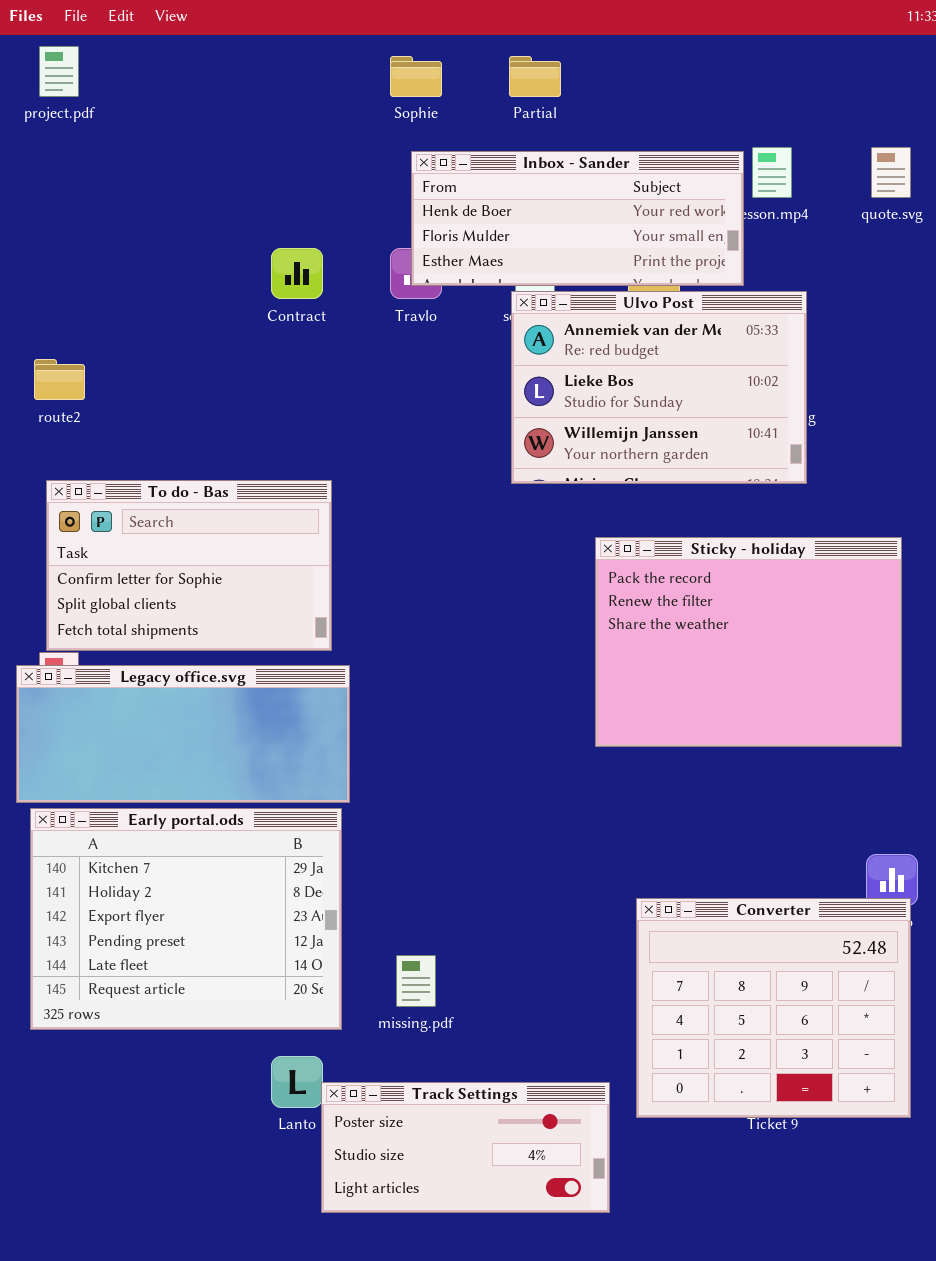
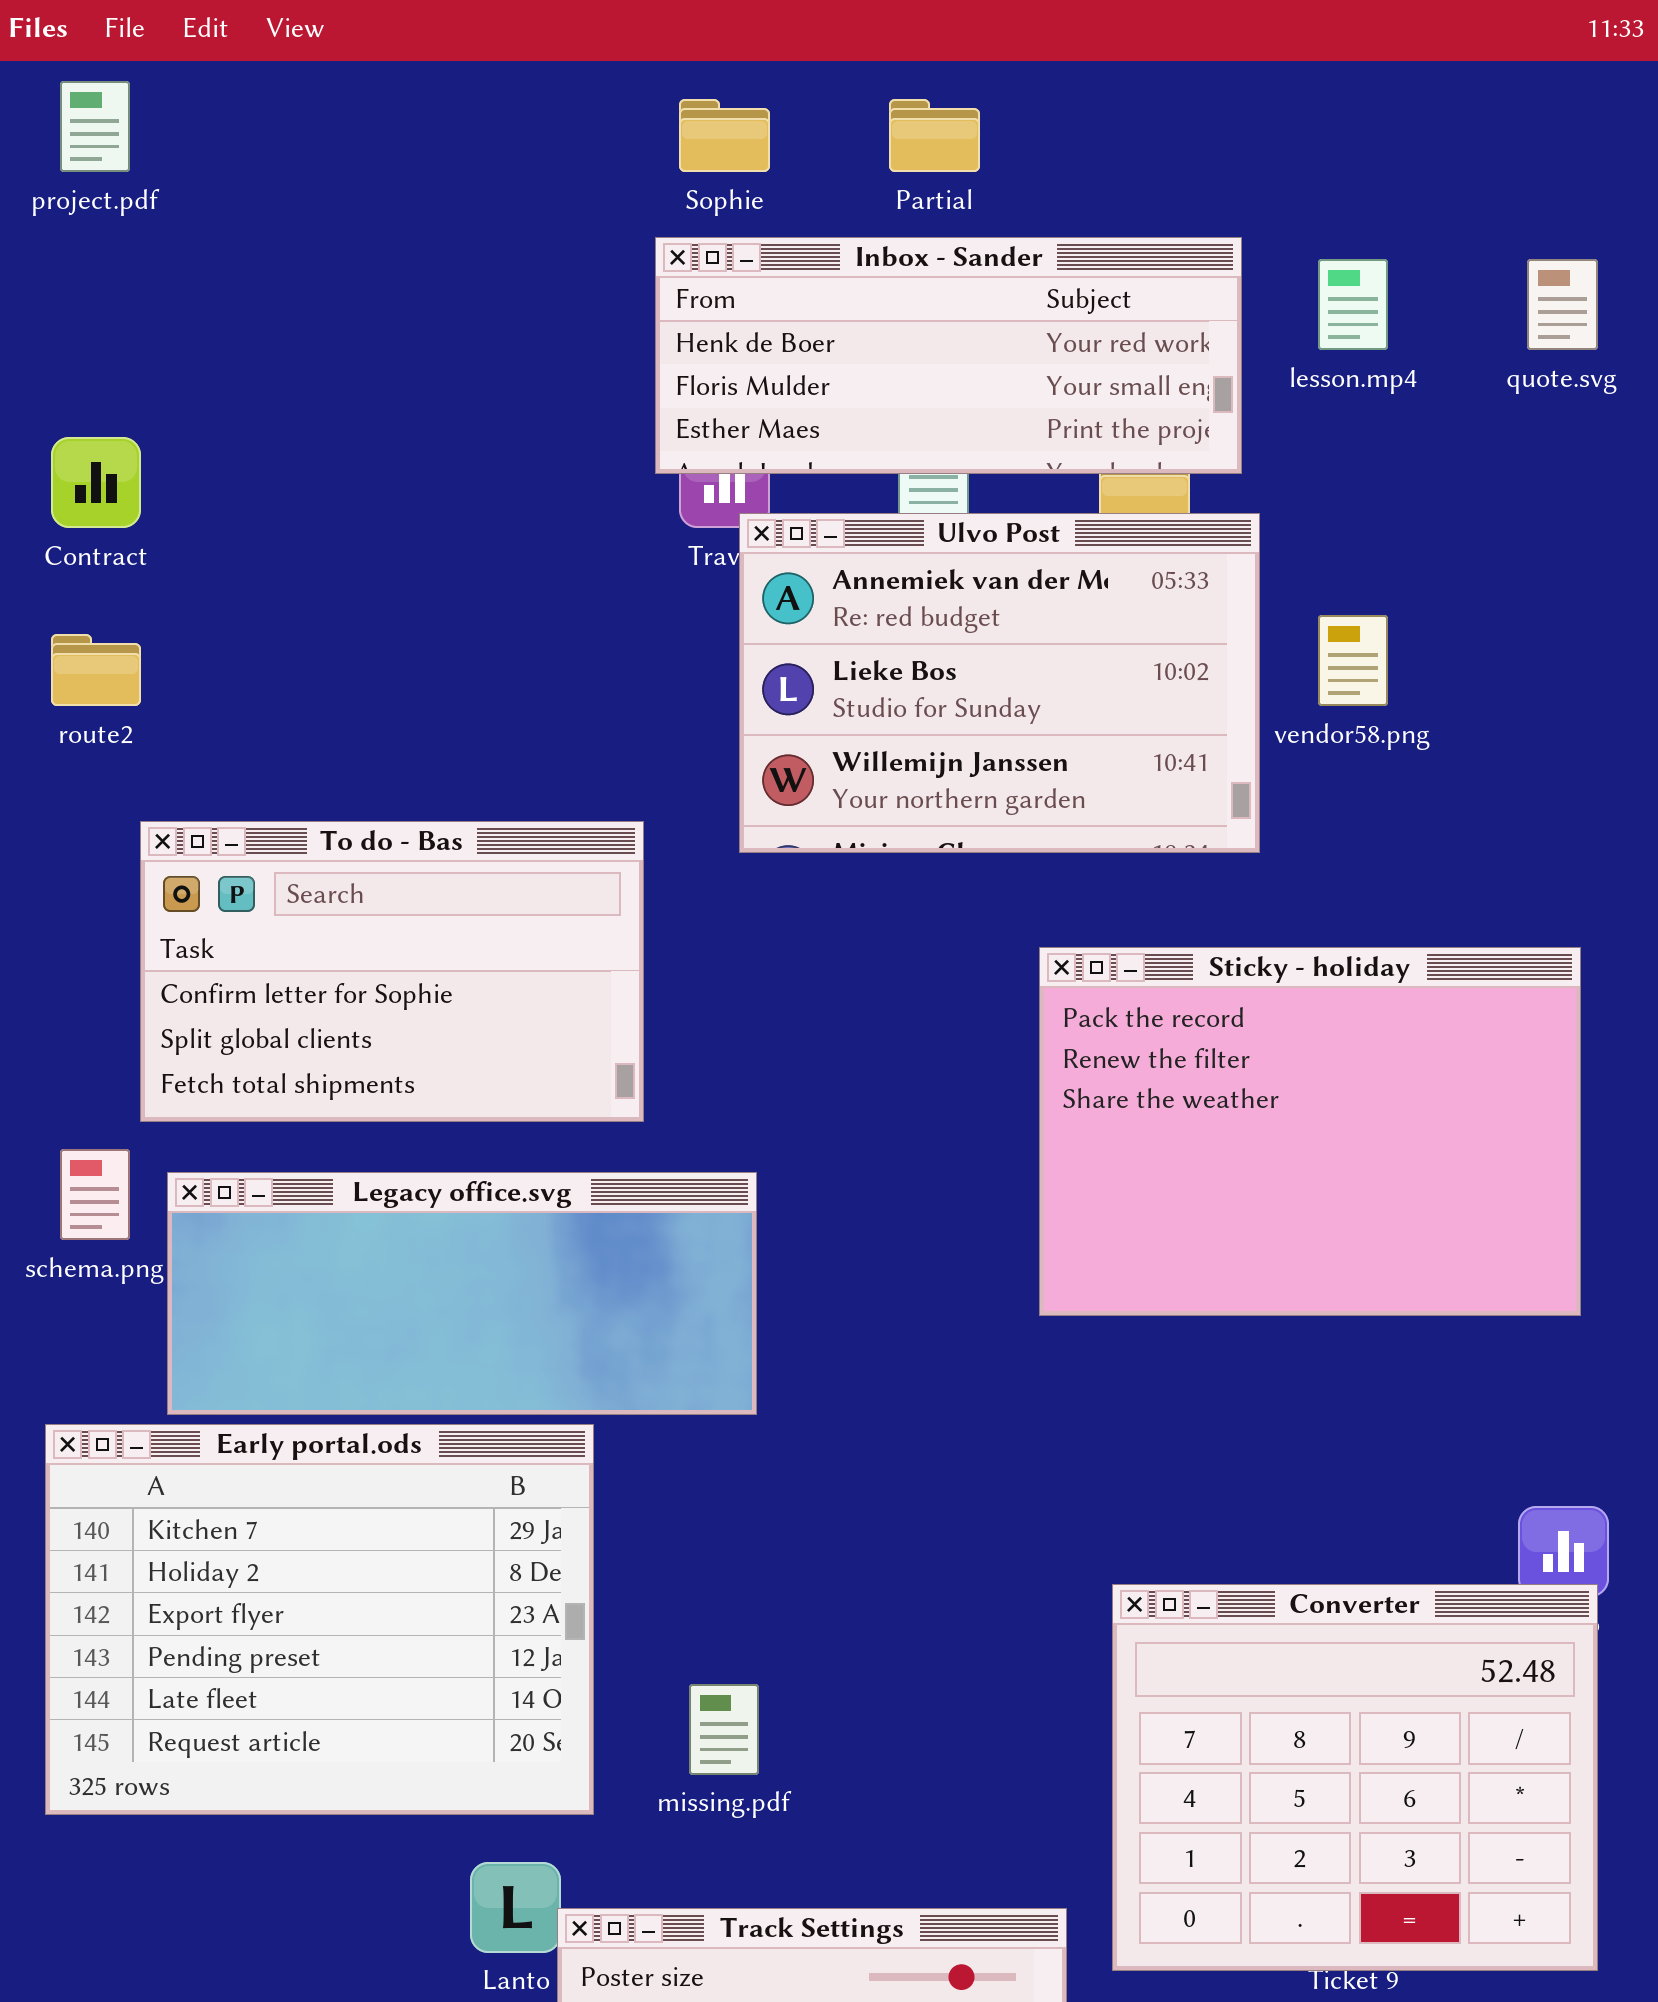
Inbox - Sander: [411,151,744,286] -> [655,237,1242,474], moved
Contract: [271,248,323,299] -> [51,437,141,528], moved
Ulvo Post: [511,291,807,484] -> [739,513,1260,853], moved
To do - Bas: [46,480,332,651] -> [140,821,644,1122], moved
Legacy office.svg: [16,665,350,803] -> [167,1172,757,1415], moved

